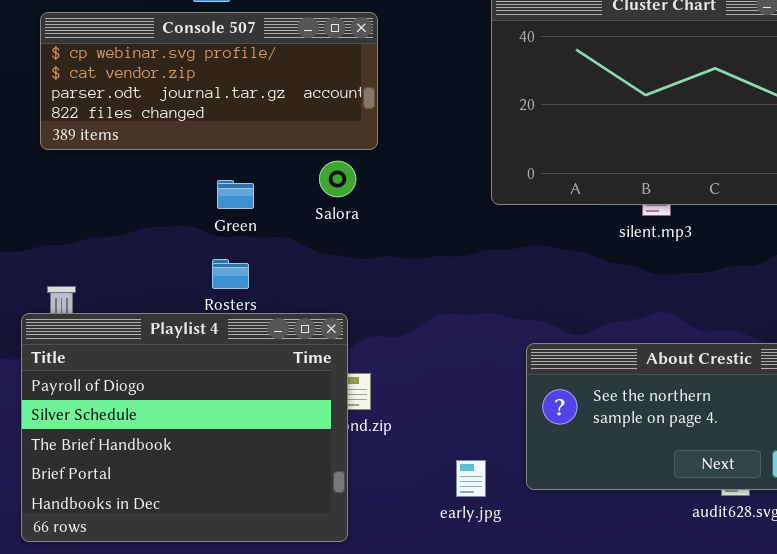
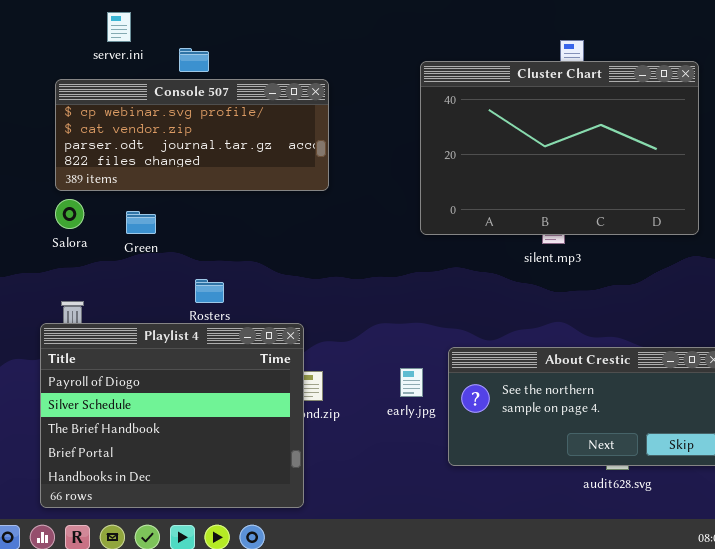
Salora: [319,161,356,197] -> [55,199,84,229], moved
Green: [217,180,254,209] -> [126,211,156,234], moved
early.jpg: [456,460,486,497] -> [400,368,423,397], moved

